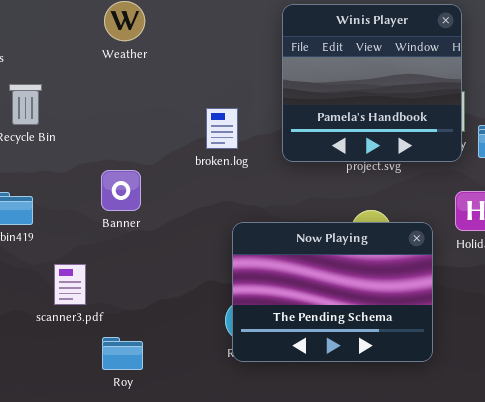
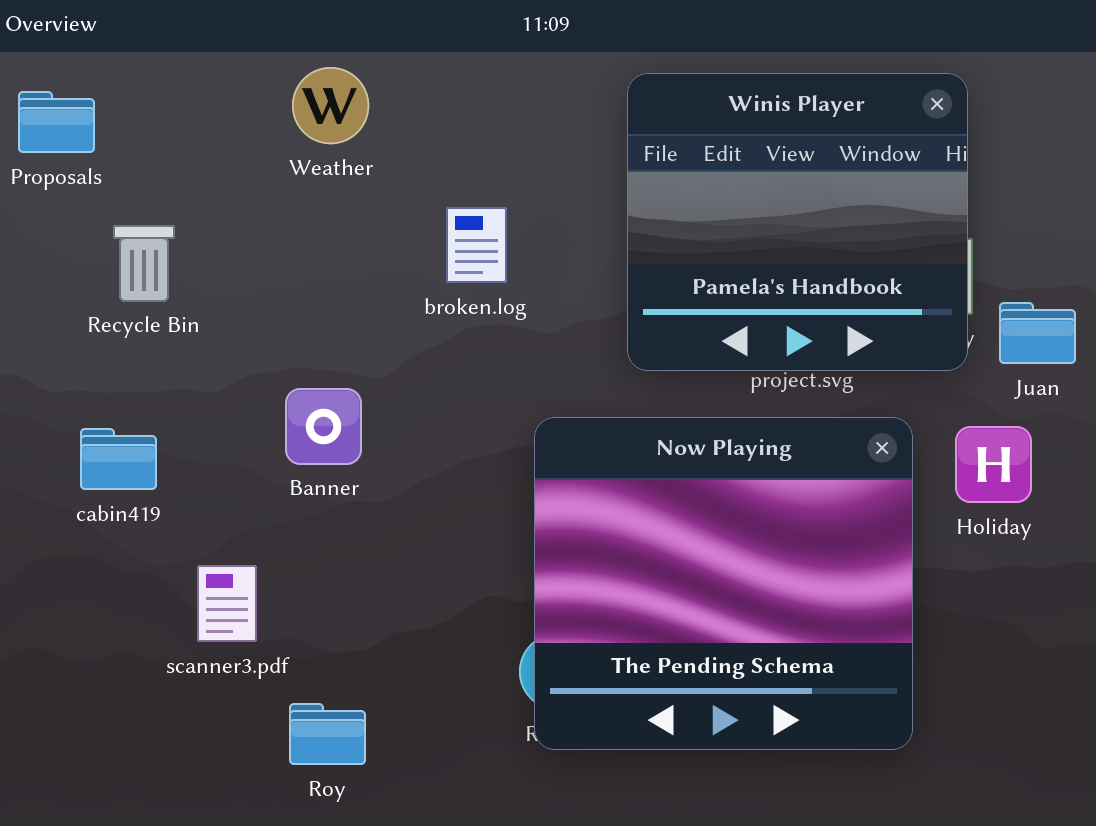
broken.log: [206,108,238,149] -> [446,207,507,283], moved
Now Playing: [232,222,433,362] -> [534,417,913,750], resized

